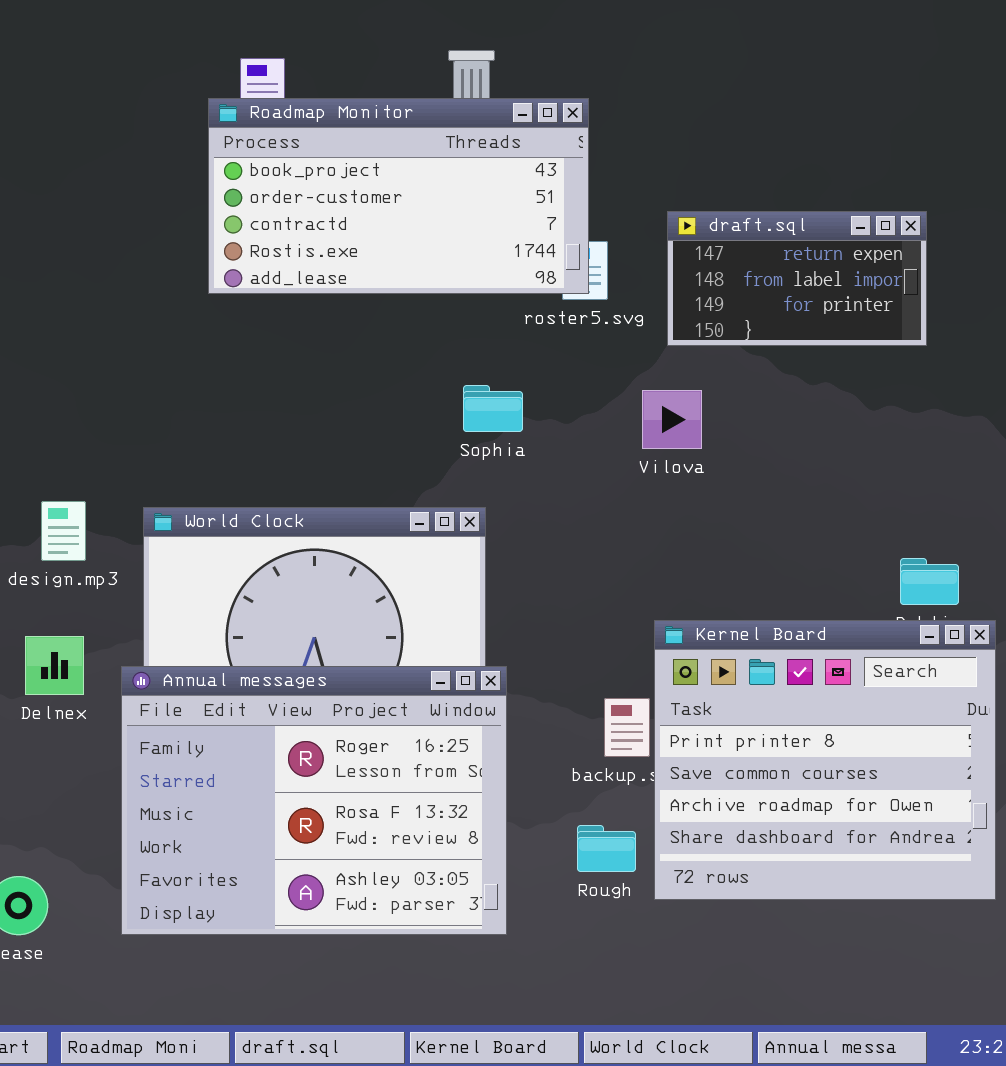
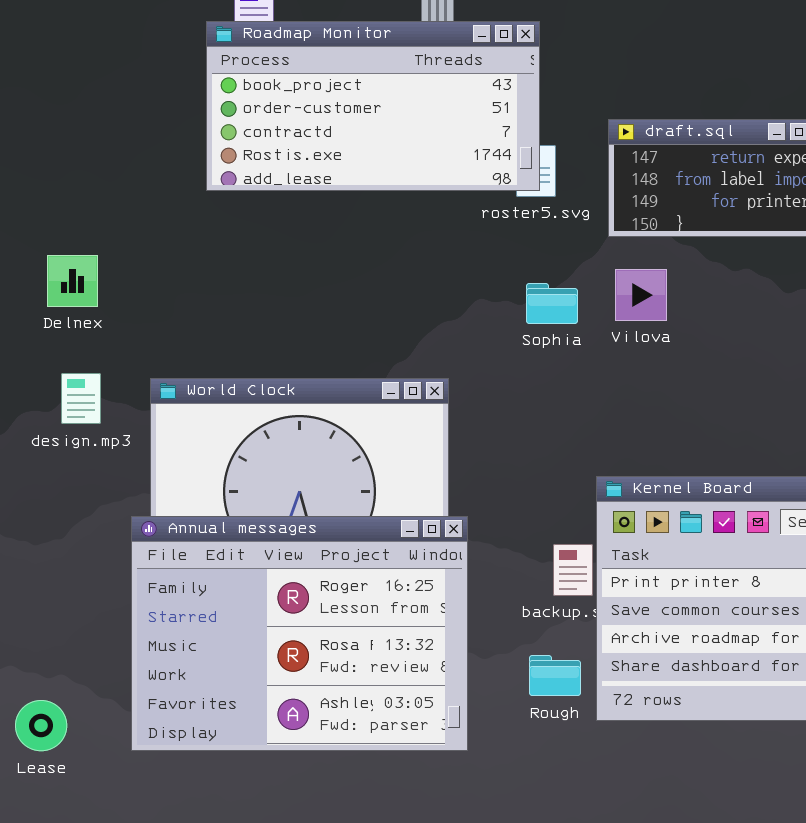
Sophia: [463,385,523,432] -> [526,283,578,324], moved
Vilova: [642,390,702,449] -> [615,269,667,321], moved
Delnex: [25,636,84,695] -> [47,255,98,307], moved

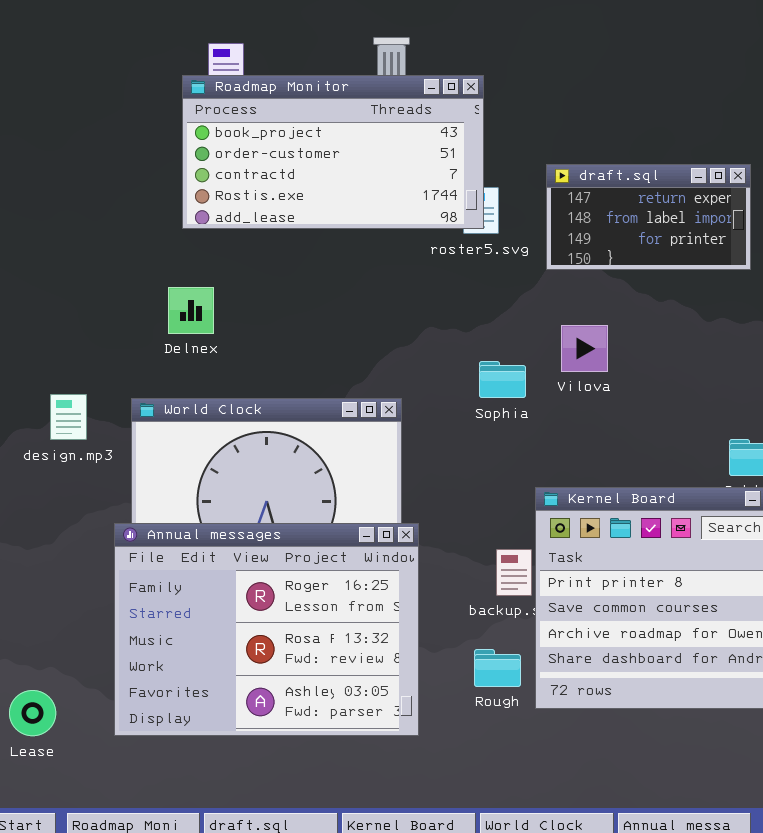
Delnex: [47,255,98,307] -> [168,287,214,334], moved
Vilova: [615,269,667,321] -> [561,325,608,372], moved
Sophia: [526,283,578,324] -> [479,361,526,398], moved

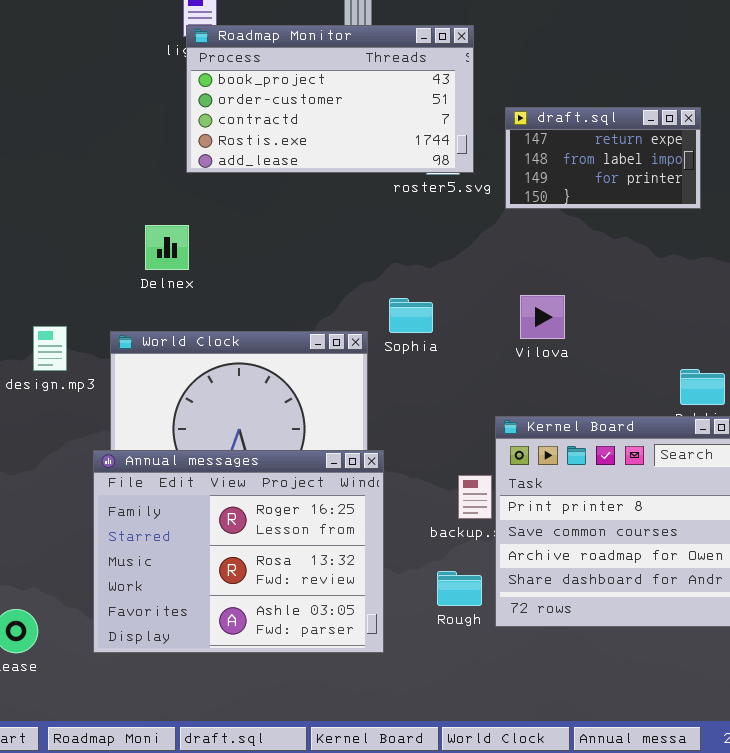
Roadmap Monitor: [182,75,484,229] -> [186,25,474,173], moved
Vilova: [561,325,608,372] -> [520,295,565,339], moved
Sophia: [479,361,526,398] -> [389,298,433,333], moved

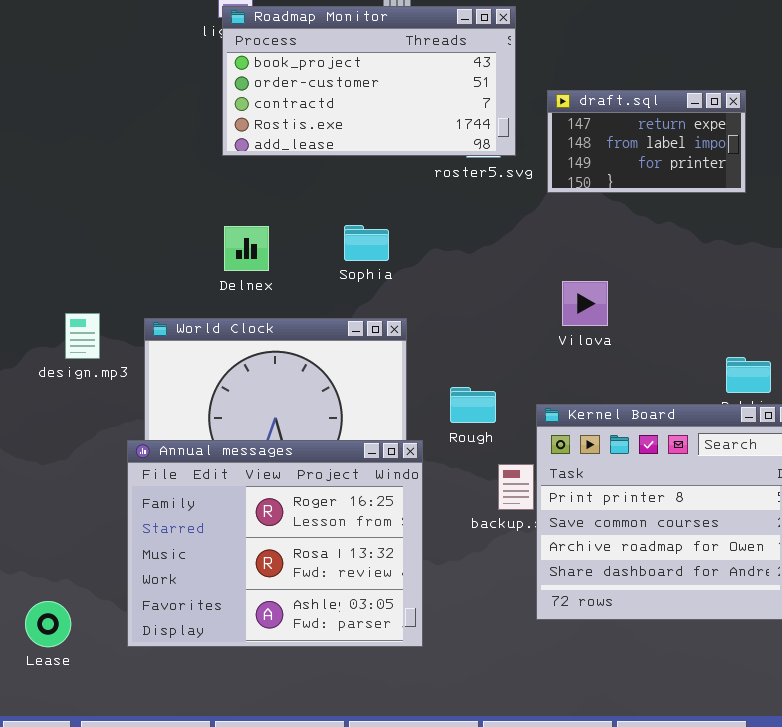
Delnex: [145,225,189,270] -> [224,226,269,271], moved
Sophia: [389,298,433,333] -> [344,225,389,261], moved
Rough: [437,571,482,606] -> [450,387,496,423], moved

